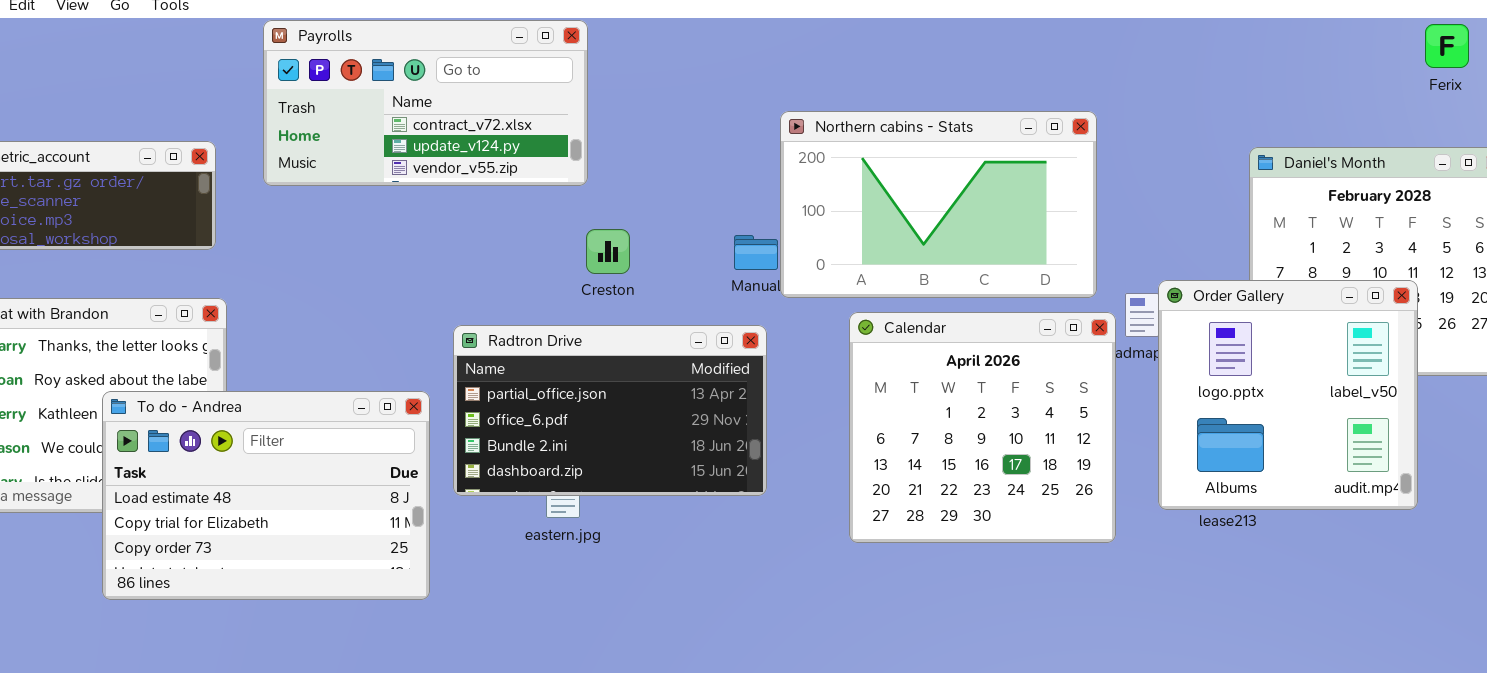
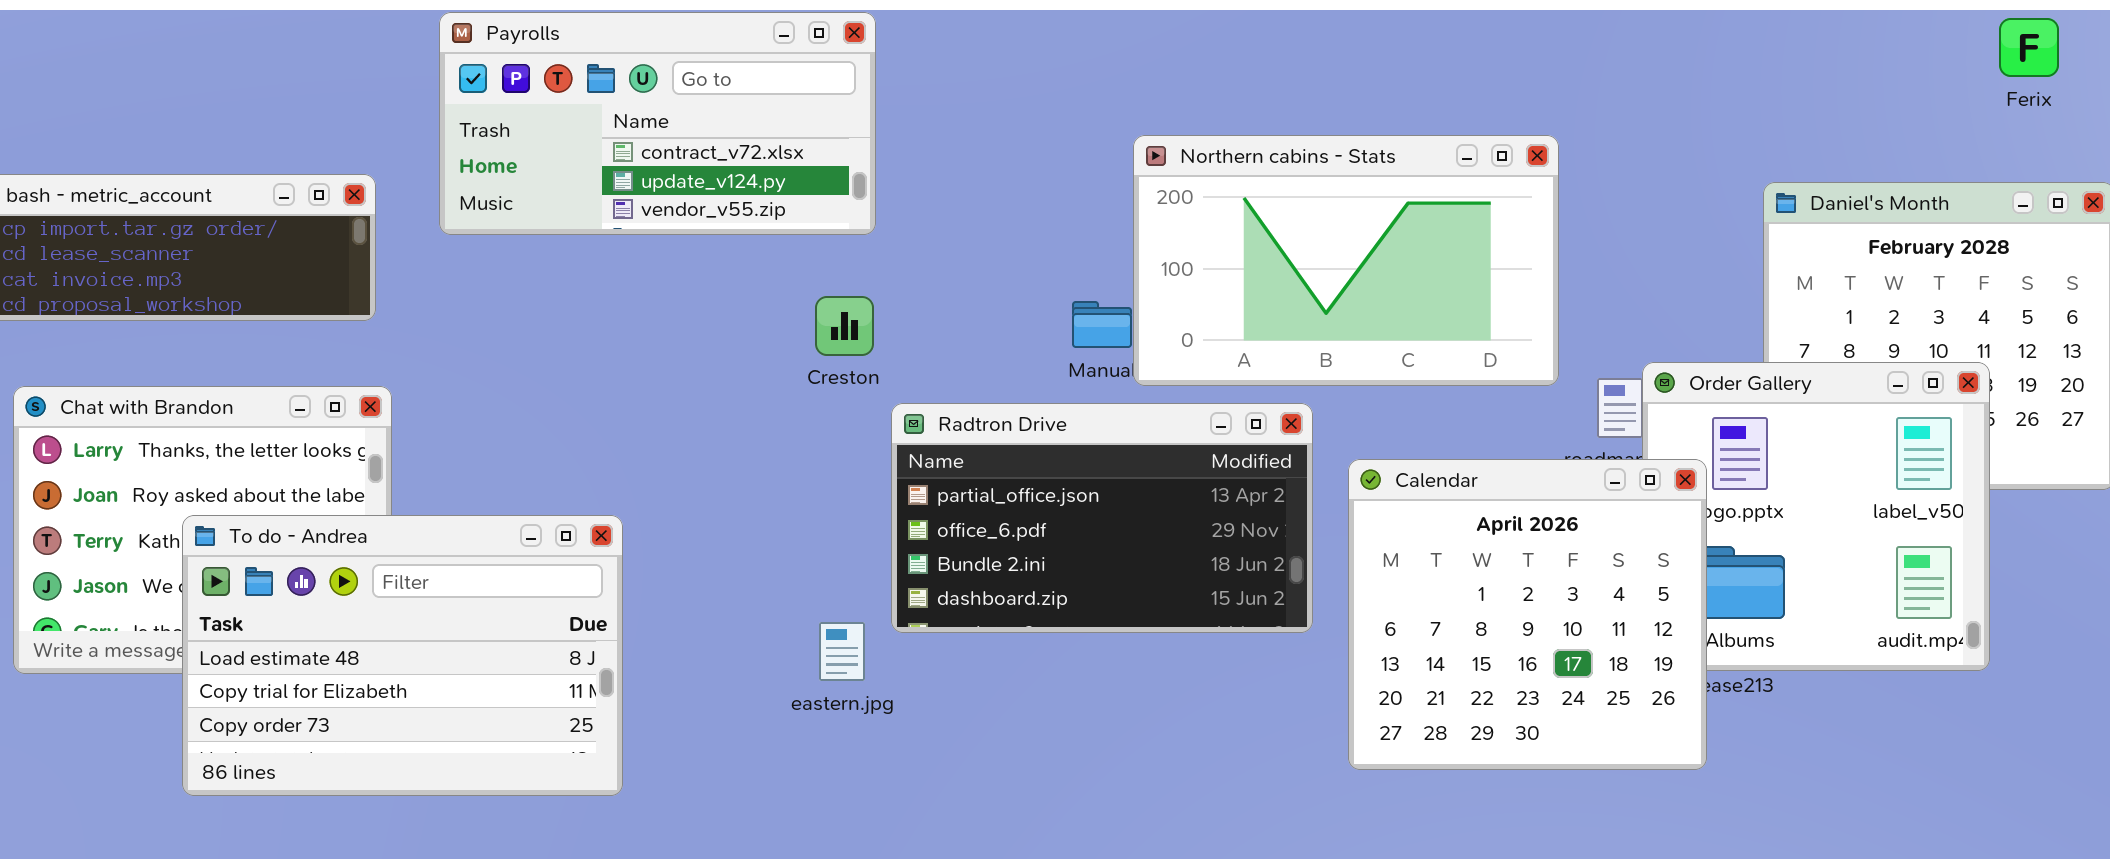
Creston: [586,229,630,274] -> [815,296,874,356], moved
Calendar: [849,312,1116,543] -> [1348,459,1707,770], moved
Radtron Drive: [453,325,767,496] -> [891,403,1313,633], moved
To do - Andrea: [102,391,430,600] -> [182,515,623,796], moved

